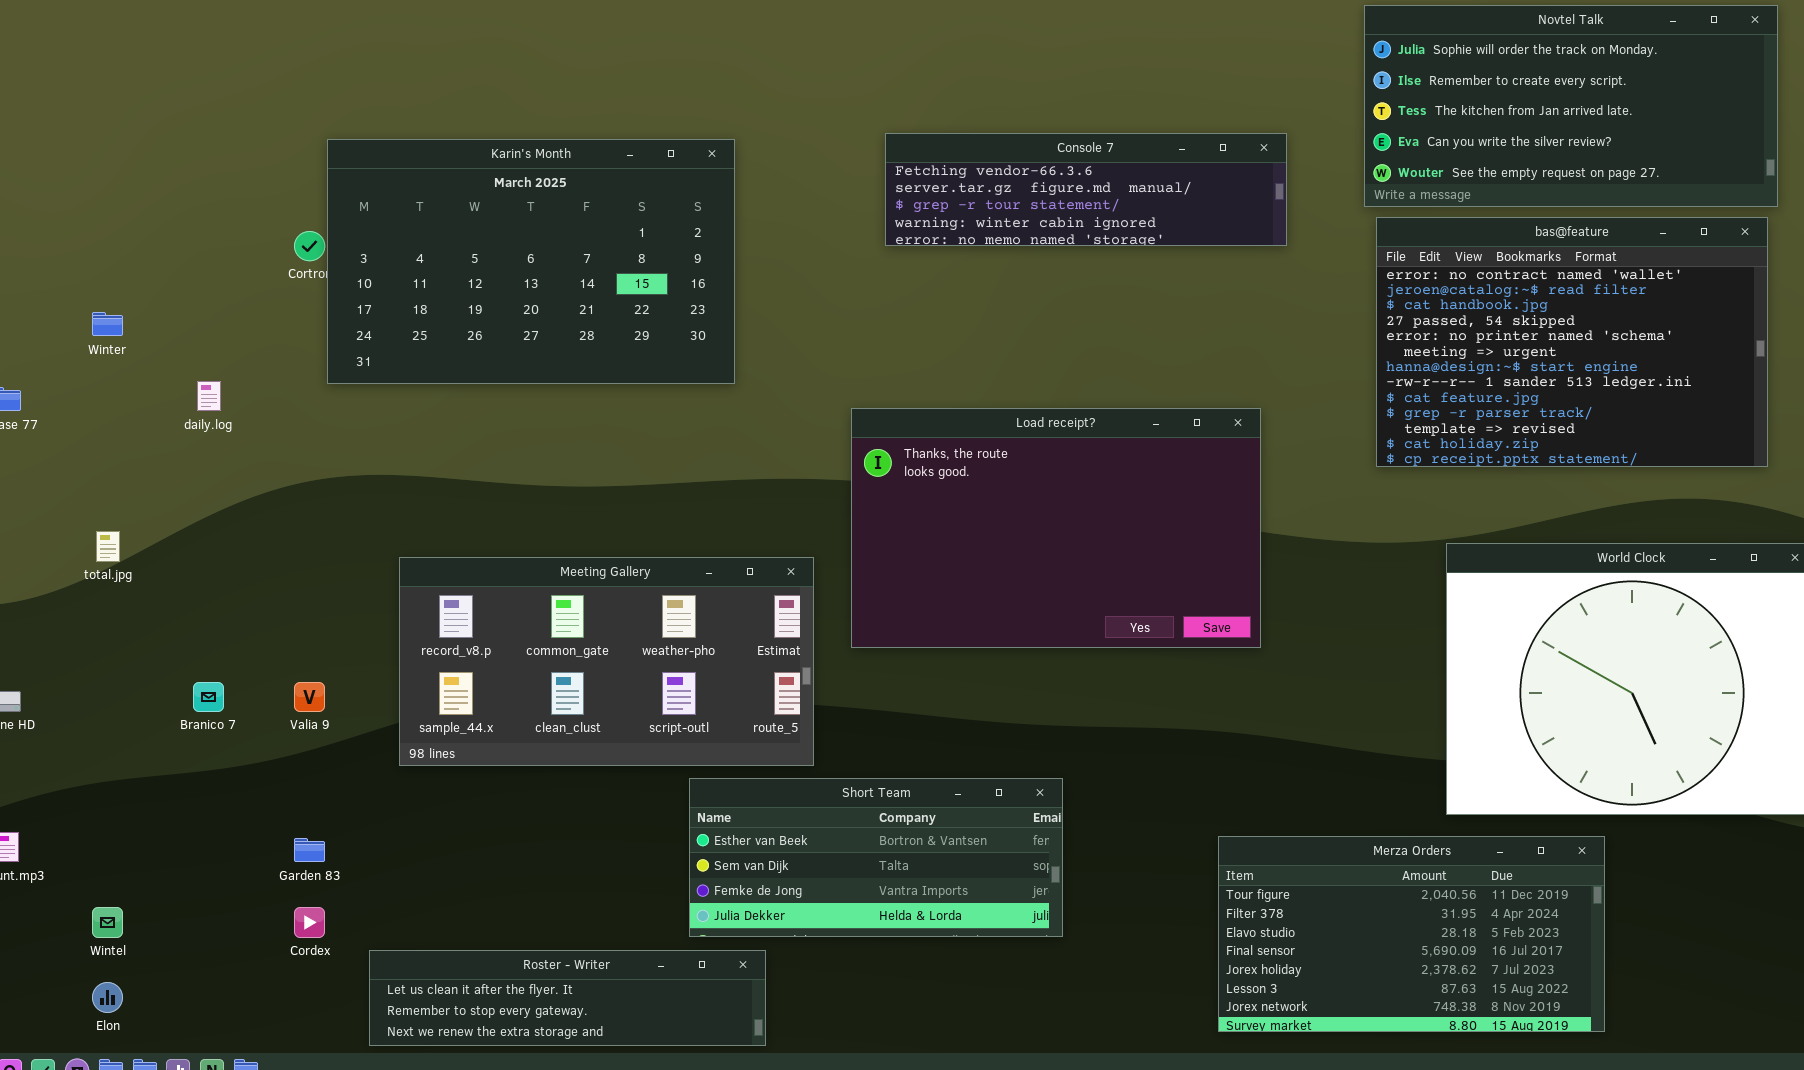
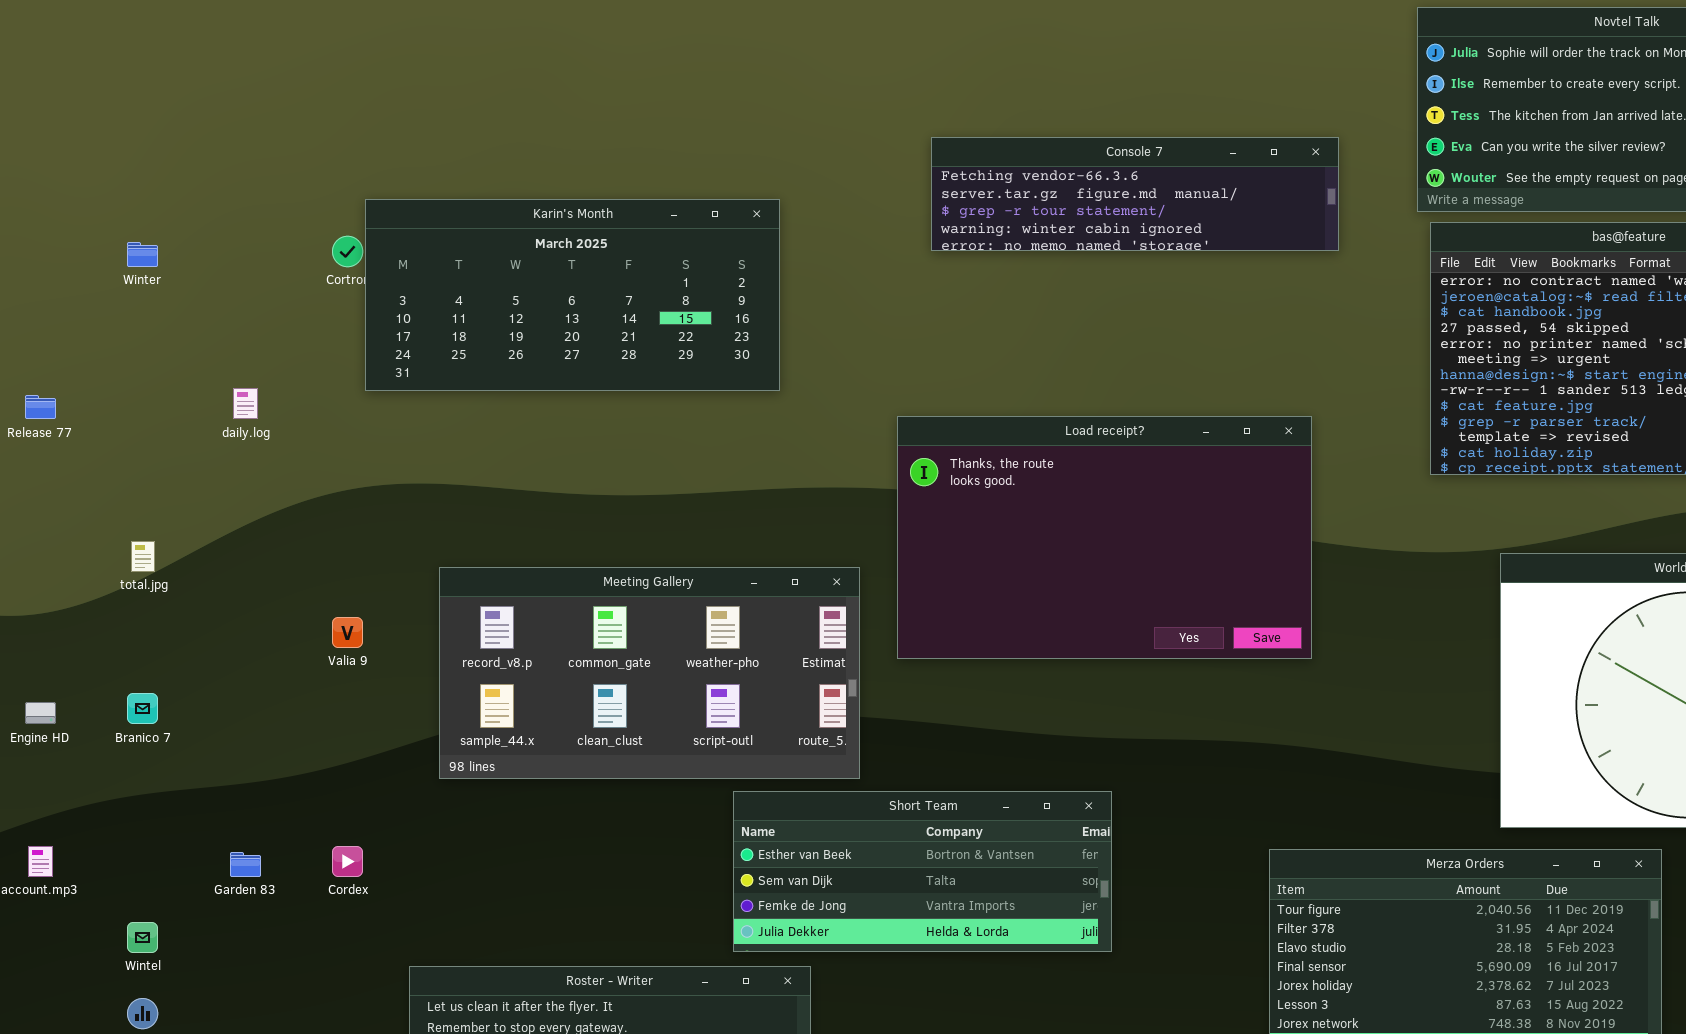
Karin's Month: [327,139,735,384] -> [365,199,780,391], resized
Winter: [92,312,123,336] -> [127,242,158,267], moved
Branico 7: [193,682,224,712] -> [127,693,158,724], moved
Valia 9: [294,682,325,712] -> [332,617,363,648], moved
Garden 83: [294,838,325,862] -> [230,852,261,877], moved
Cordex: [294,907,325,938] -> [332,846,363,877], moved

